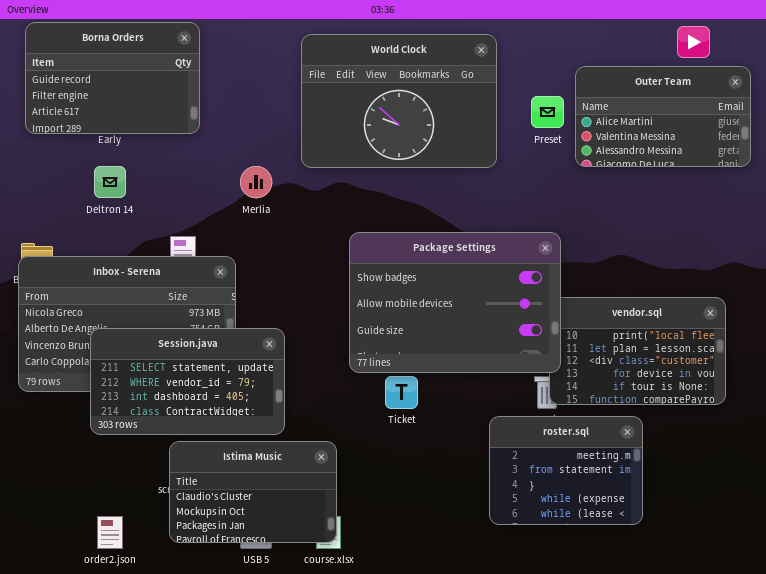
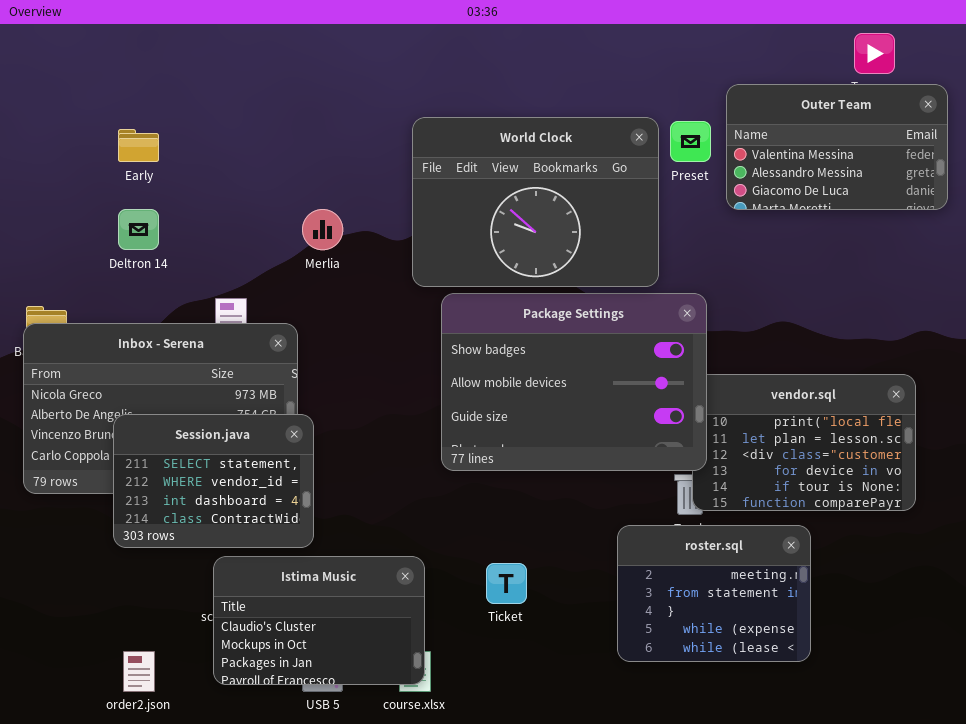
Borna Orders: [25,22,200,134] -> none, closed
World Clock: [301,34,497,168] -> [412,117,659,287], moved
Outer Team: [575,66,751,167] -> [726,84,948,210], scrolled down 1 row
Session.java: [90,328,285,435] -> [113,414,314,548], resized
Ticket: [385,376,418,409] -> [486,563,527,604], moved

